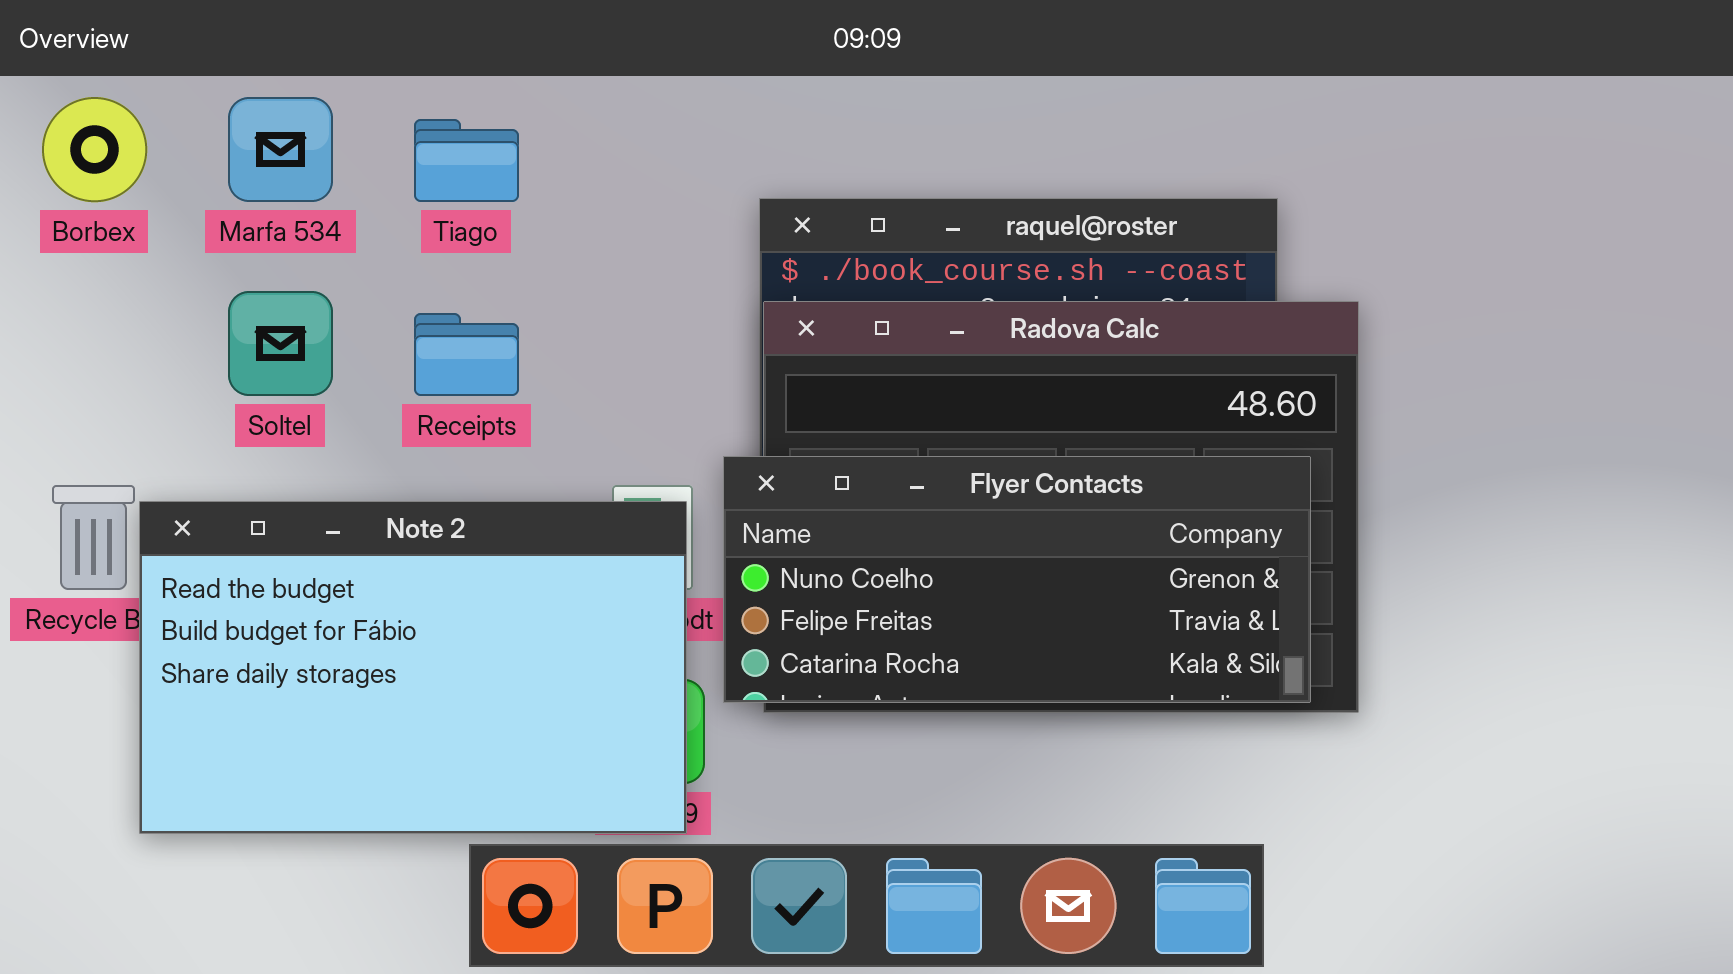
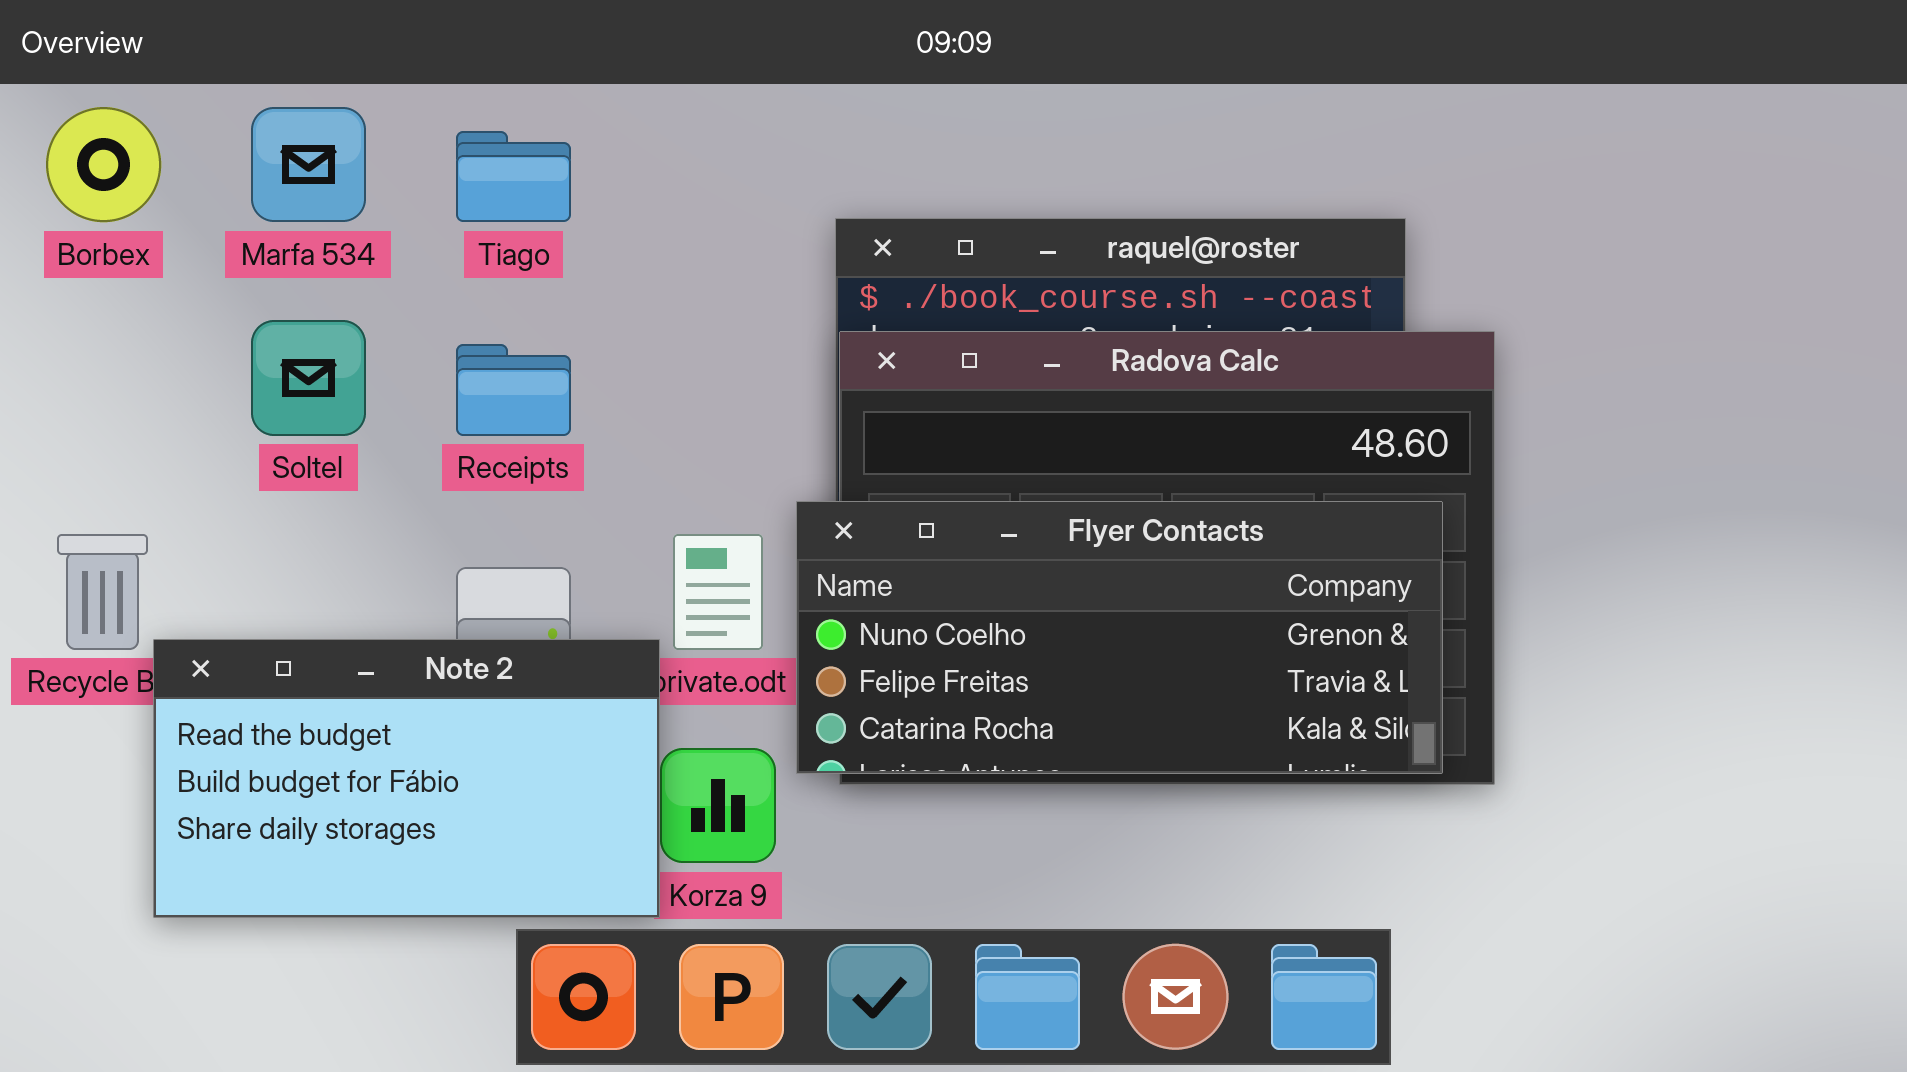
Note 2: [139,501,687,834] -> [153,639,660,918], resized

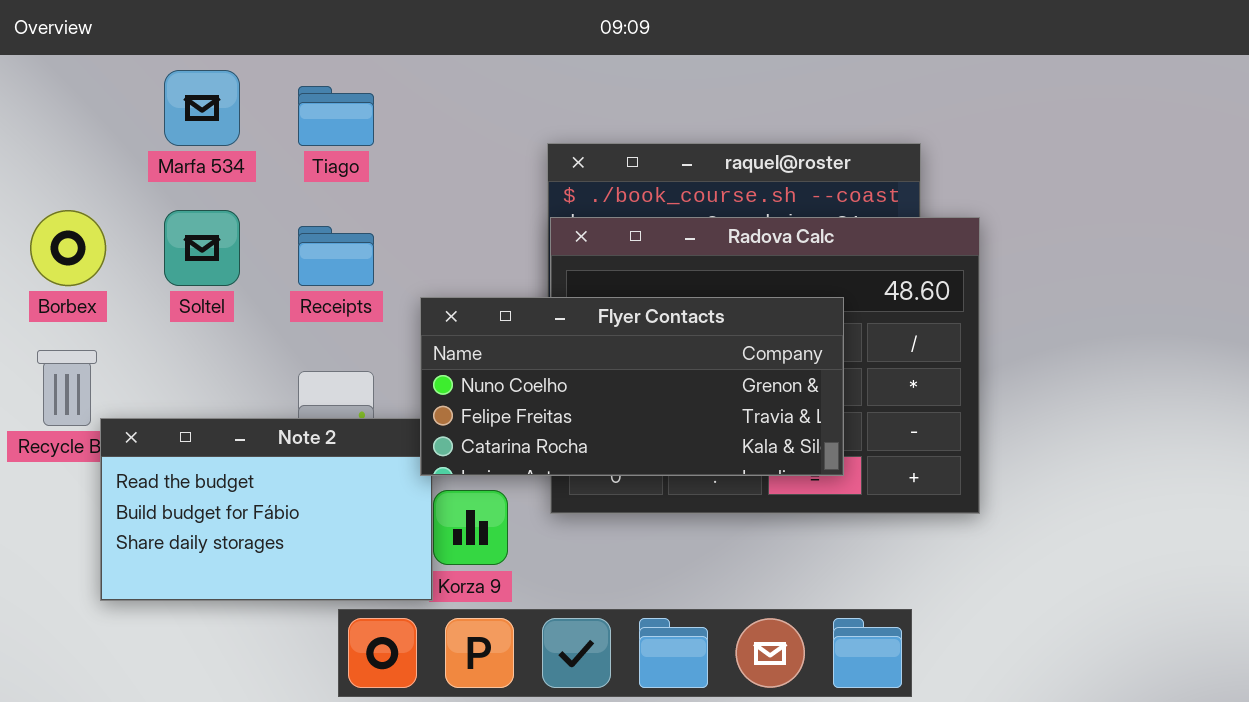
Borbex: [46,107,161,222] -> [30,210,106,286], moved
Flyer Contacts: [796,501,1443,774] -> [420,297,844,476], moved

